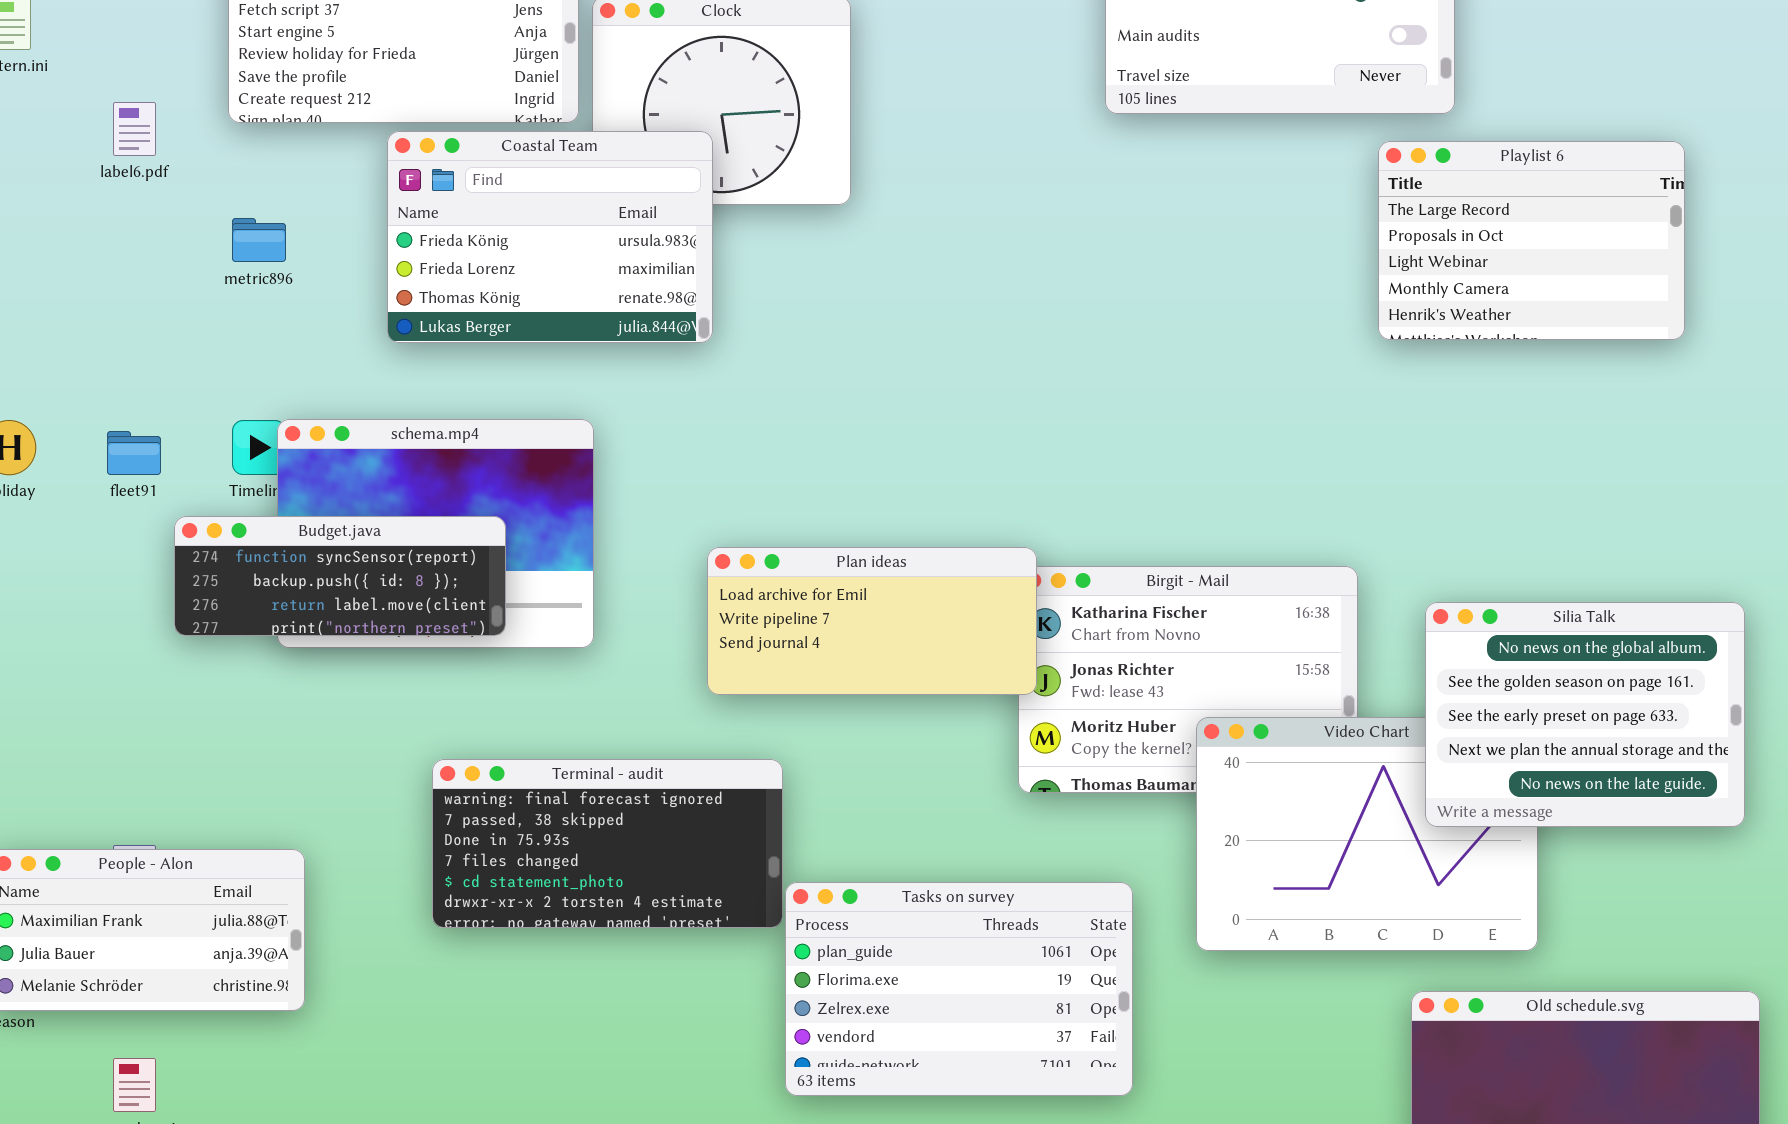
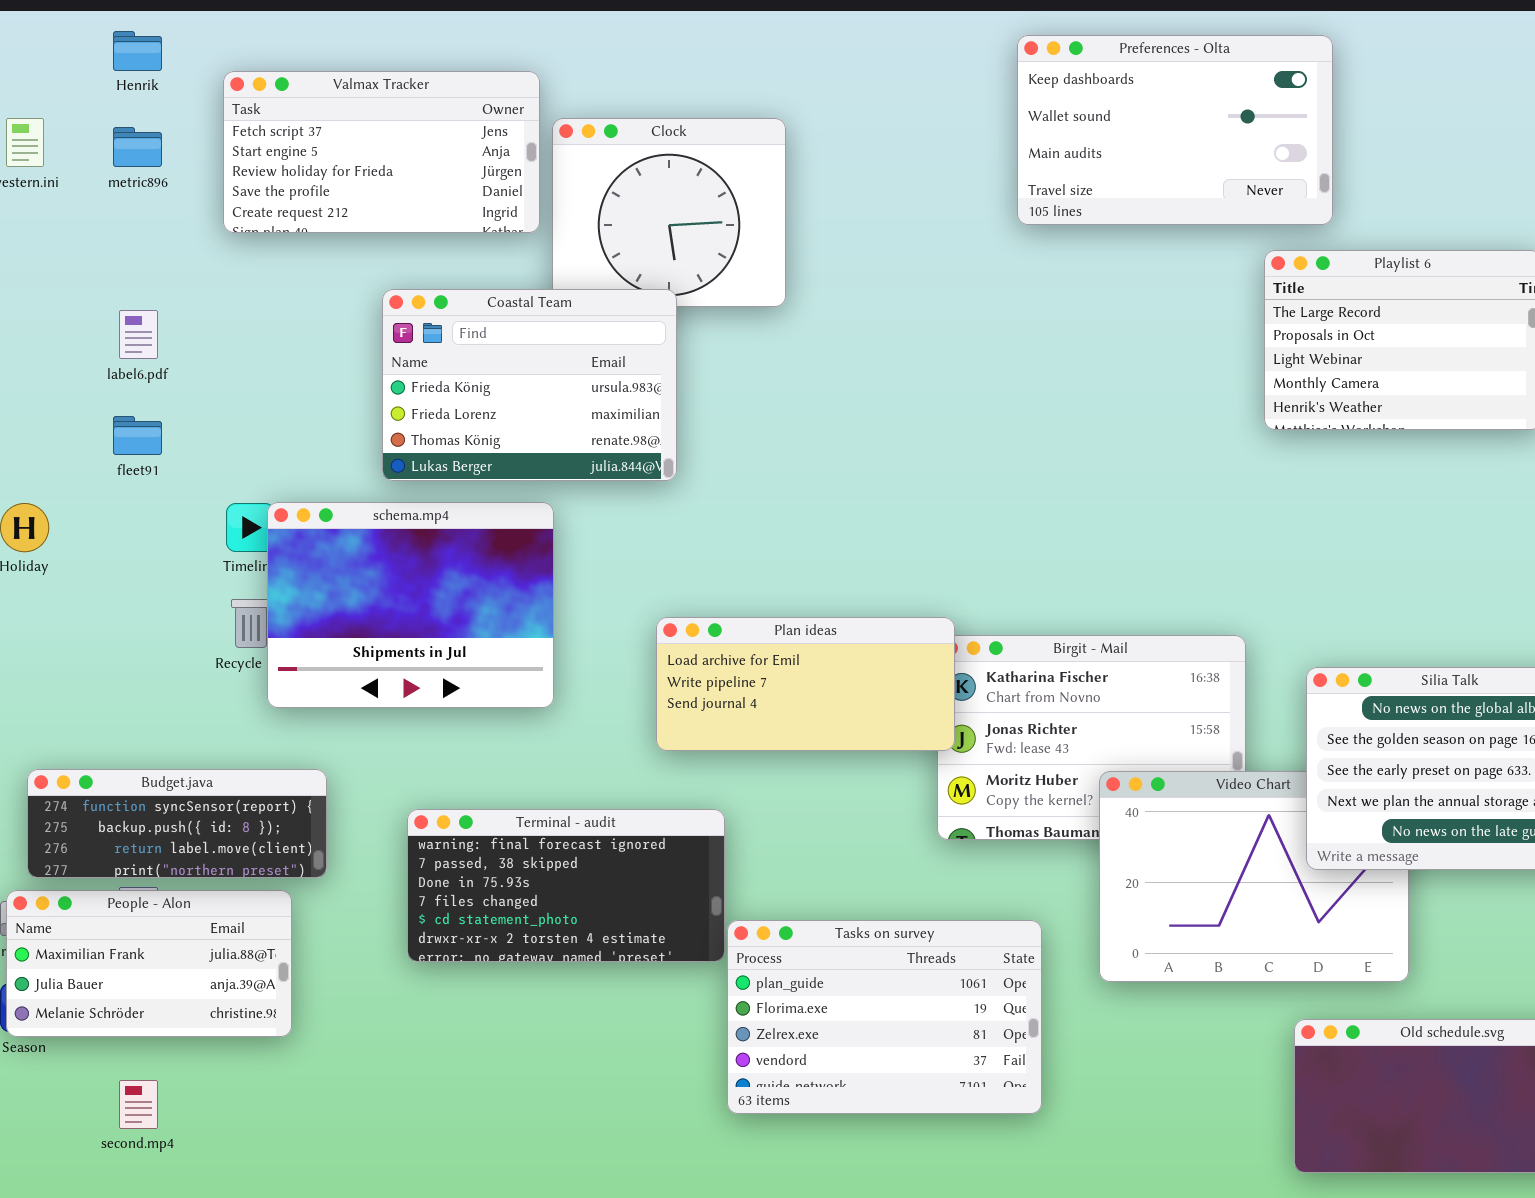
label6.pdf: [113,102,156,156] -> [119,310,158,359], moved
Coastal Team: [387,131,713,343] -> [382,289,677,481], moved
metric896: [232,218,286,262] -> [113,127,162,167], moved
fleet91: [107,431,161,475] -> [113,416,162,455], moved
Budget.java: [174,516,506,636] -> [27,769,327,878], moved

